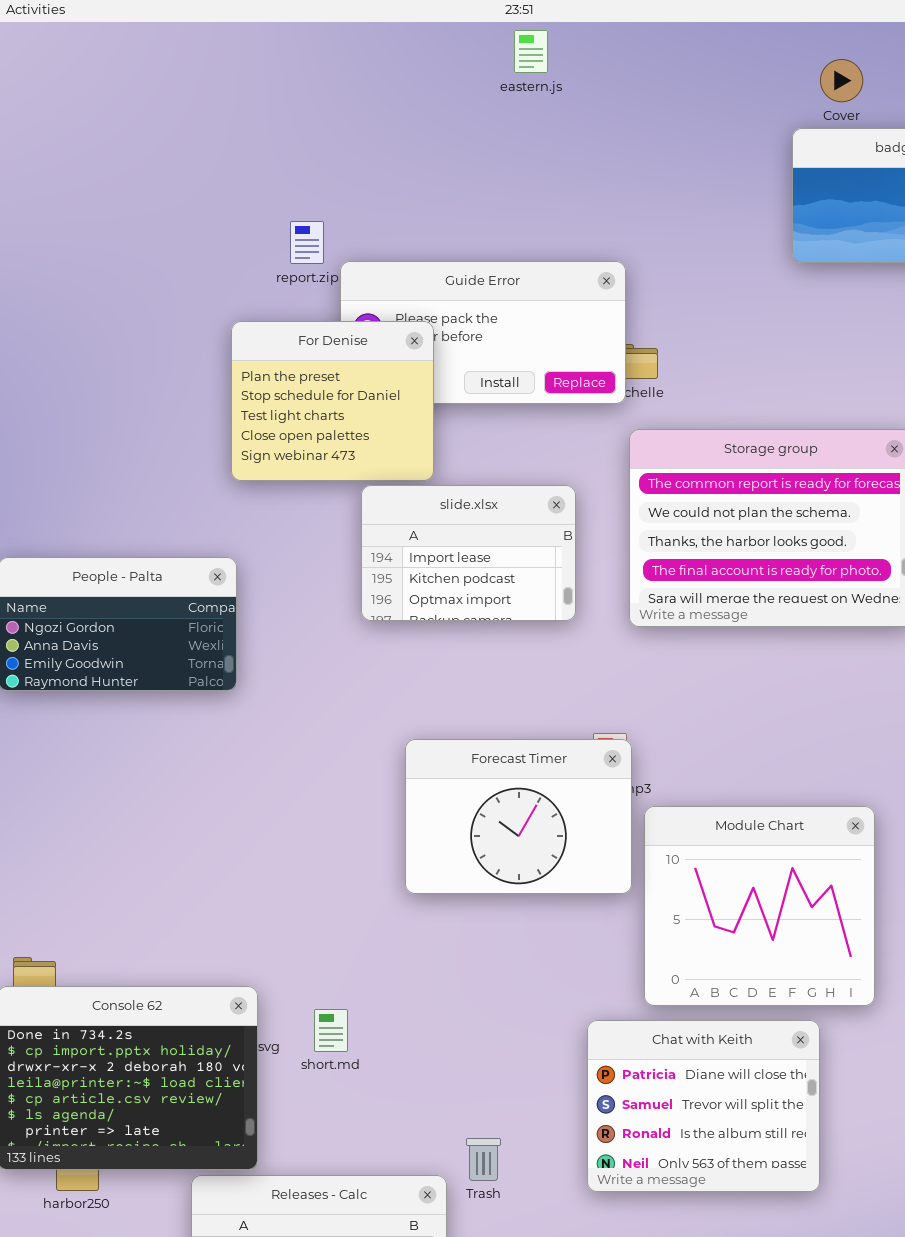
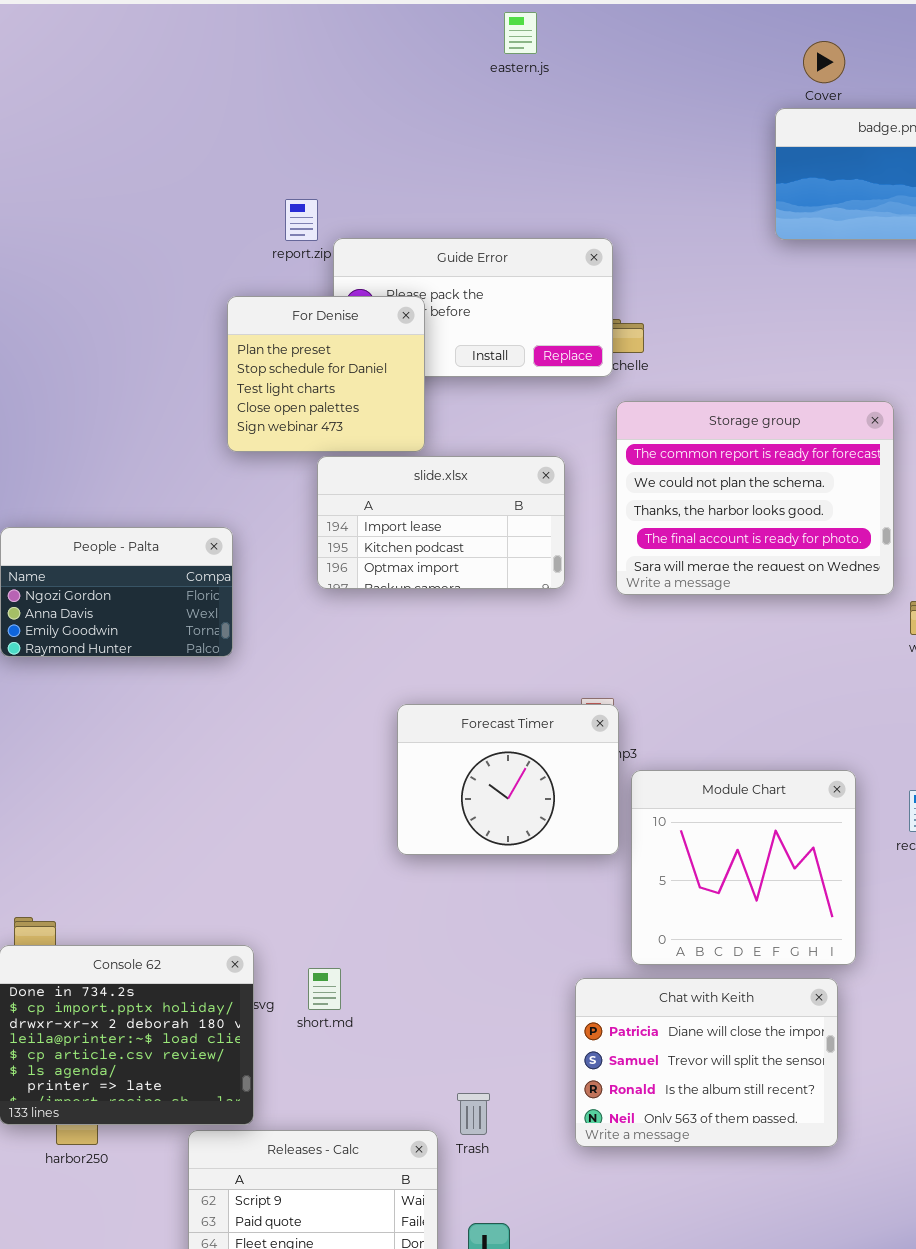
slide.xlsx: [361,485,576,621] -> [317,456,565,589], resized
Chat with Keith: [587,1020,820,1192] -> [575,978,838,1147], resized

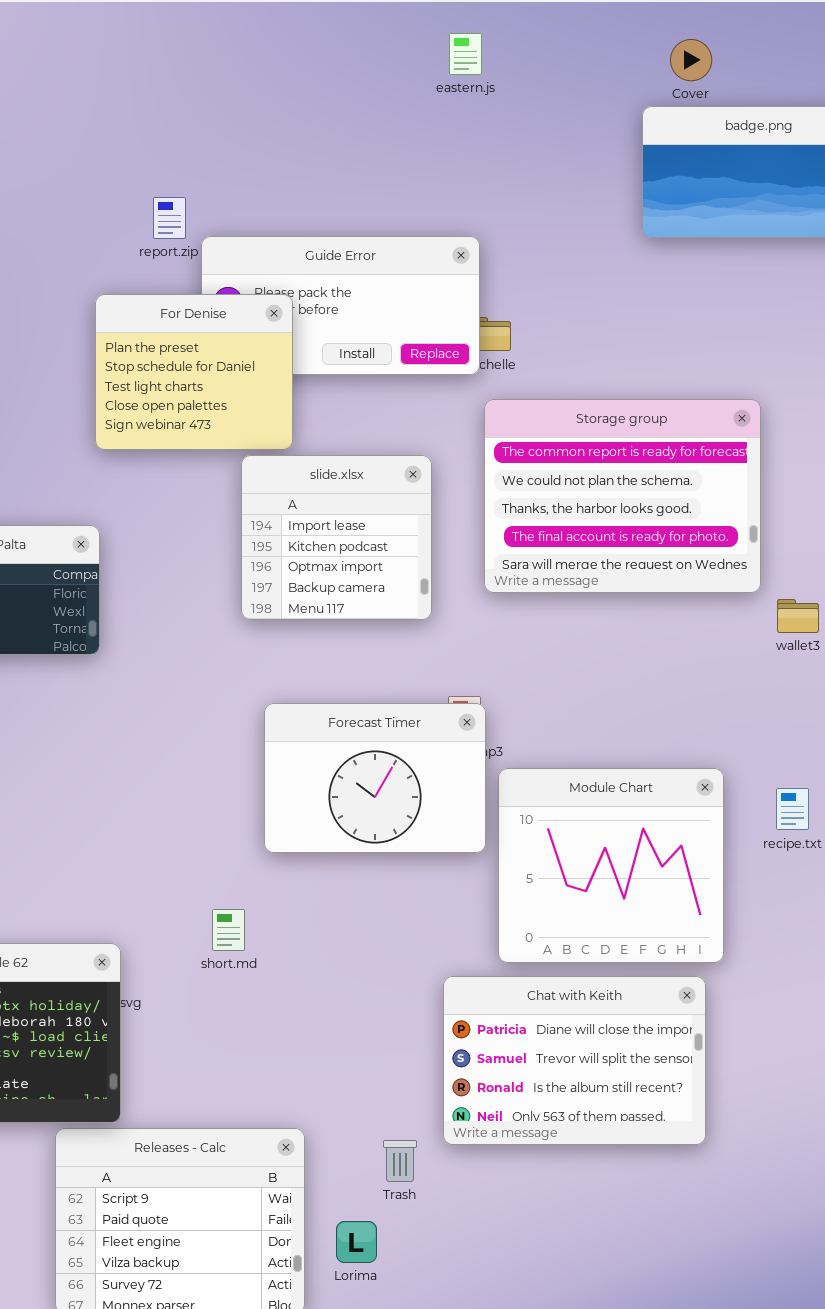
eastern.js: [504,12,537,54] -> [449,33,482,75], moved
slide.xlsx: [317,456,565,589] -> [241,455,432,620], resized
short.md: [308,968,341,1010] -> [212,909,245,951], moved
Trash: [457,1093,490,1135] -> [383,1140,417,1182], moved

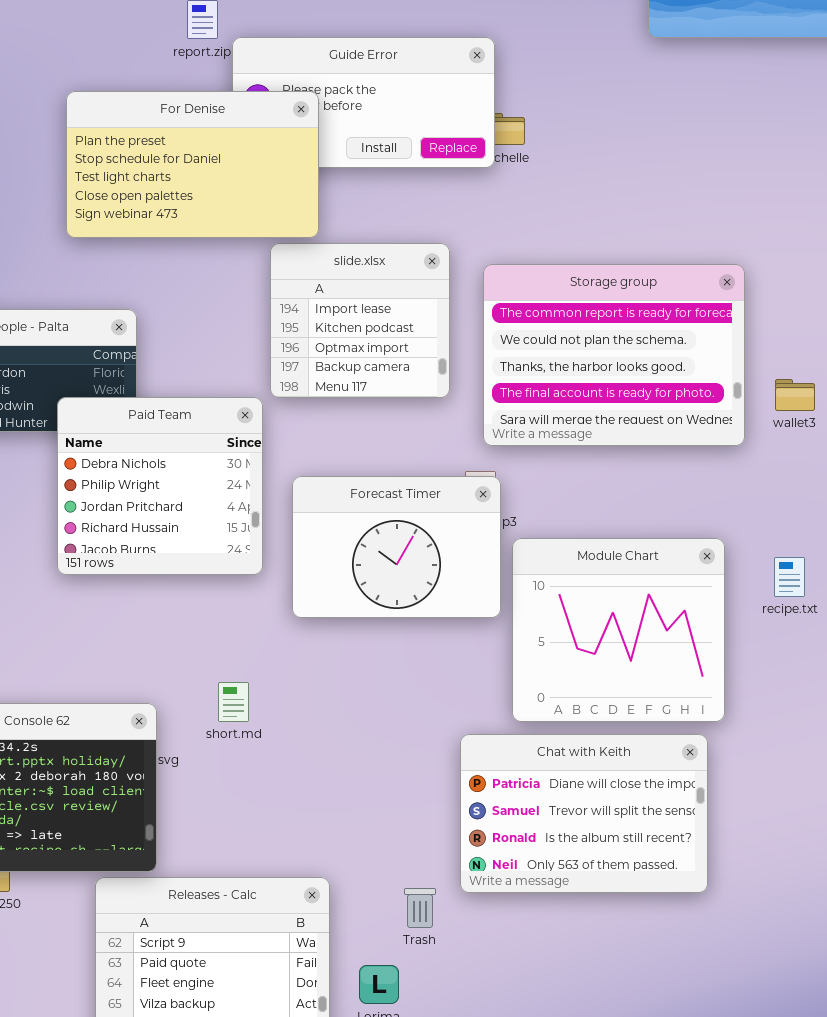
For Denise: [95,294,293,450] -> [66,91,319,238], resized
Storage group: [484,399,761,593] -> [483,264,745,446], moved
Paid Team: none -> [57,397,263,575], opened
short.md: [212,909,245,951] -> [218,682,249,722], moved

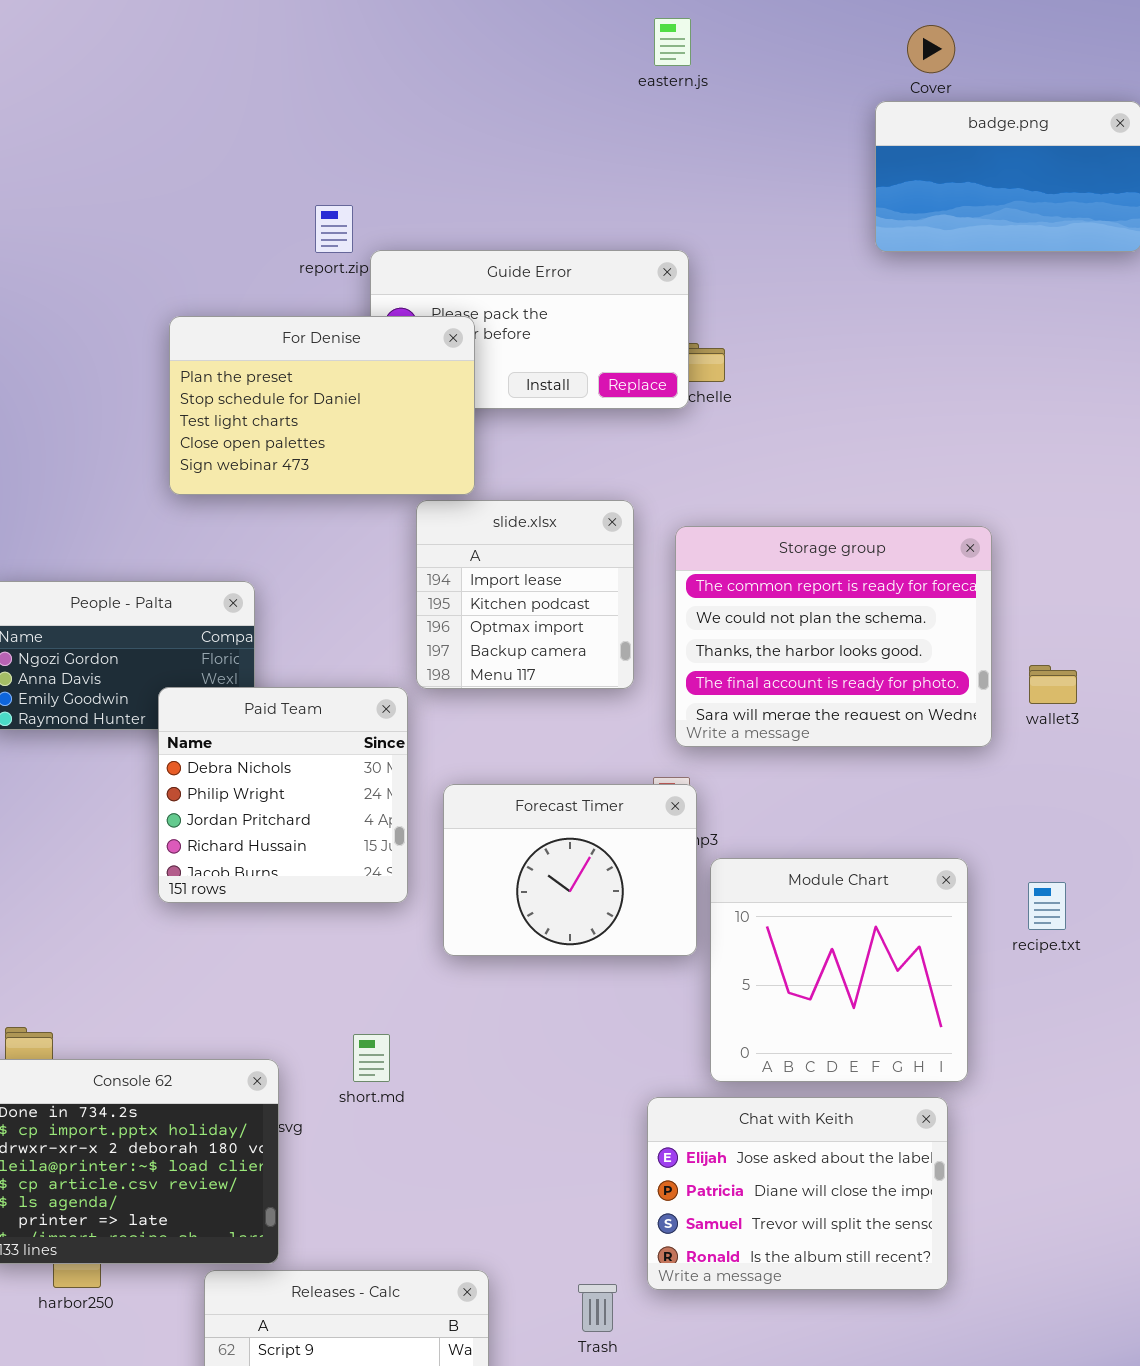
Chat with Keith: [460,734,708,893] -> [647,1097,948,1290], scrolled up 1 row

